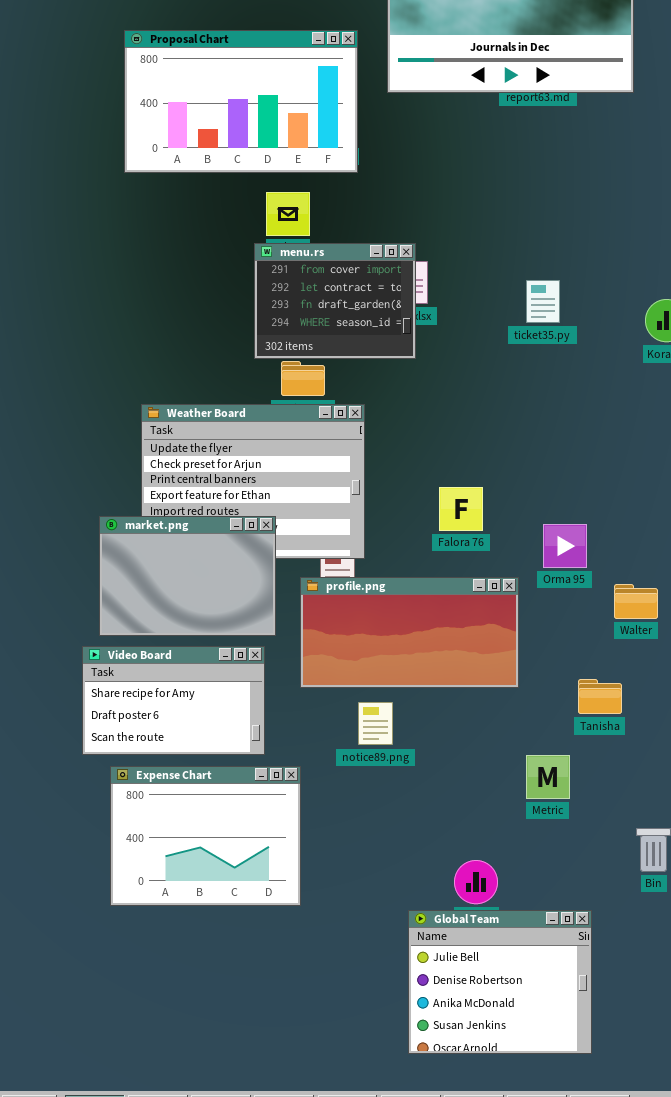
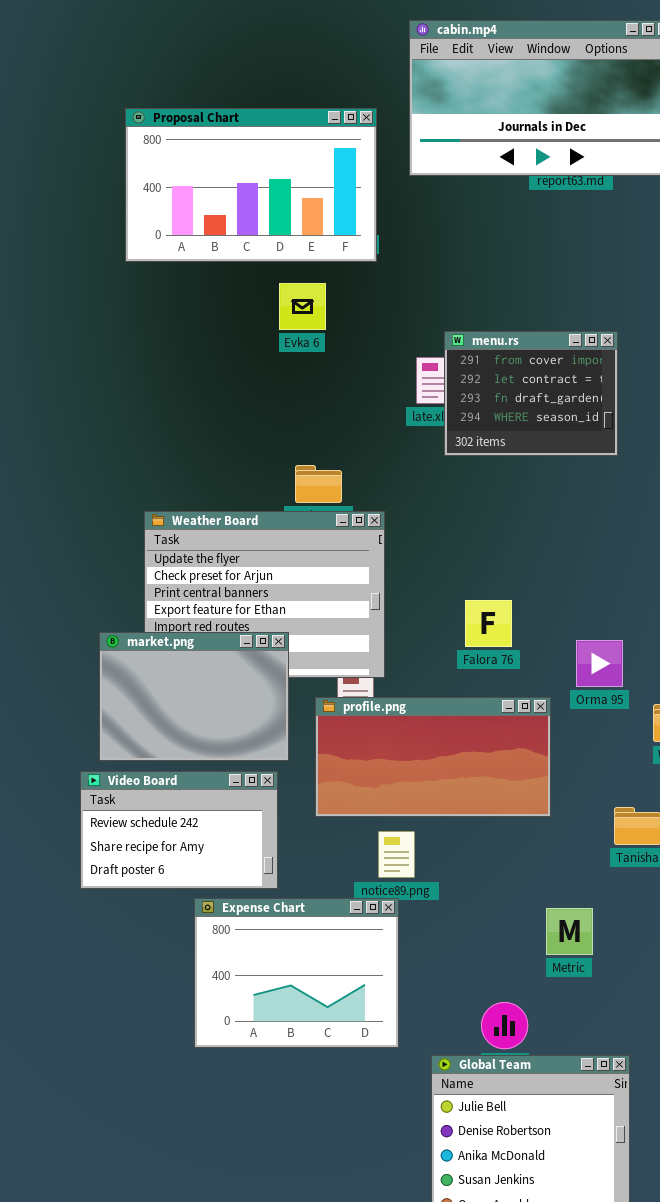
menu.rs: [254,243,416,359] -> [444,331,618,456], moved
Video Board: [82,646,265,755] -> [80,771,278,889], scrolled up 1 row
Metric: [526,755,570,799] -> [546,908,593,955], moved
Expense Chart: [110,766,301,906] -> [194,898,399,1048], moved

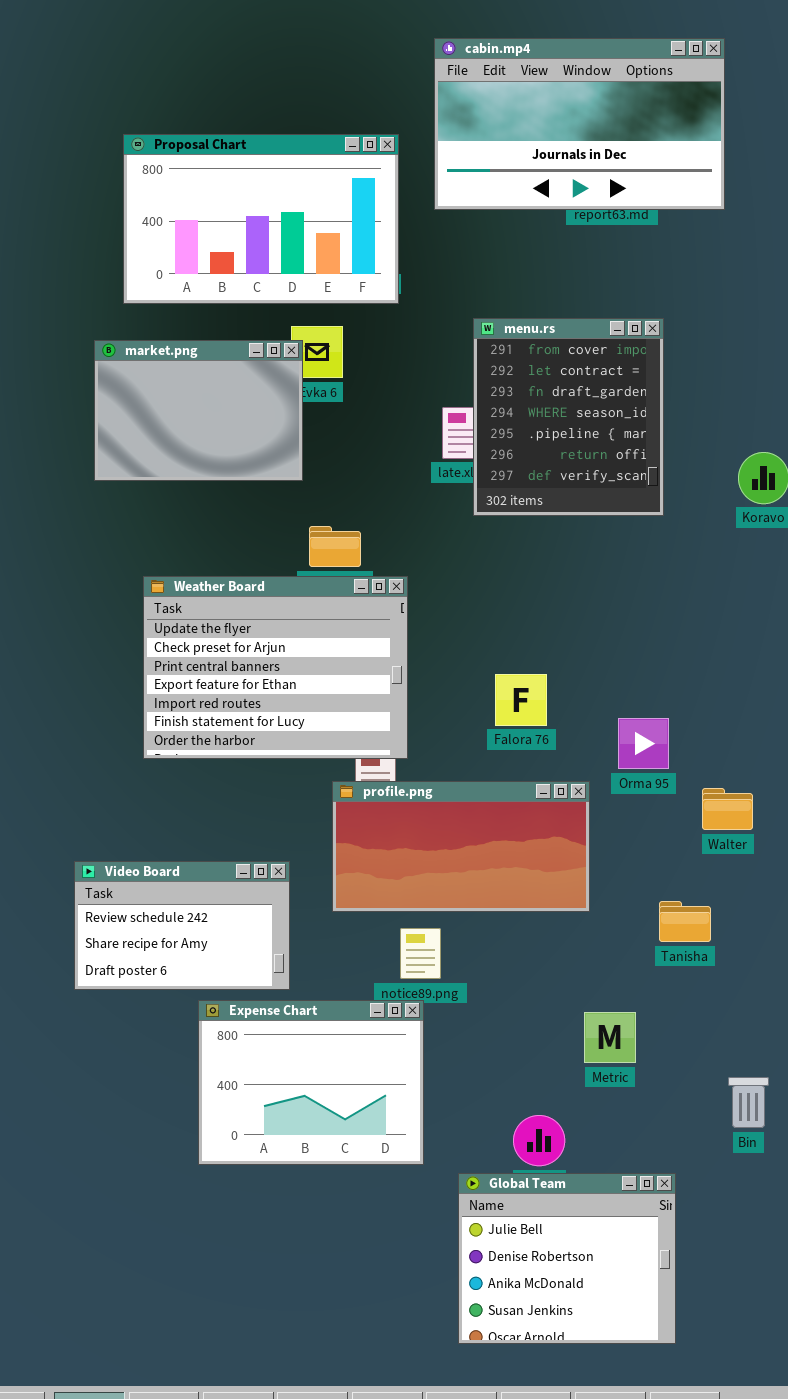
menu.rs: [444,331,618,456] -> [473,318,664,516], resized
market.png: [99,632,289,761] -> [94,340,303,481], moved

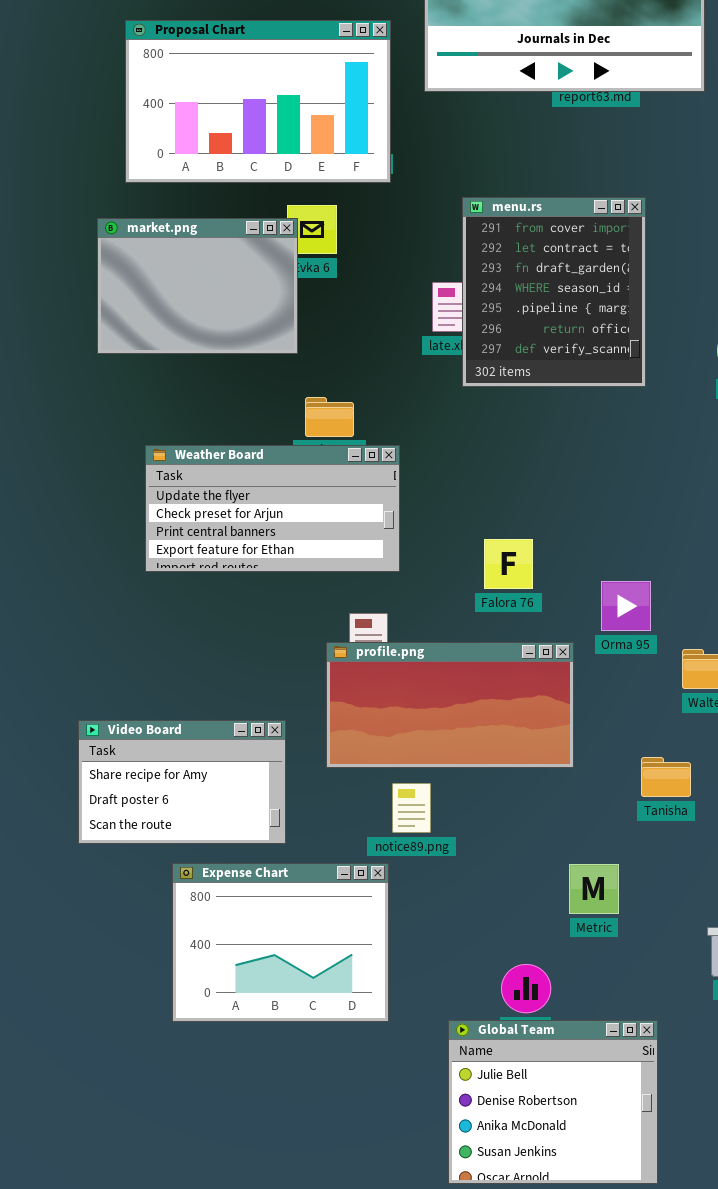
Weather Board: [143,576,408,759] -> [145,445,400,572], resized
Video Board: [74,861,290,990] -> [78,720,286,844], scrolled down 1 row
Expense Chart: [198,1000,424,1165] -> [172,863,389,1022], moved

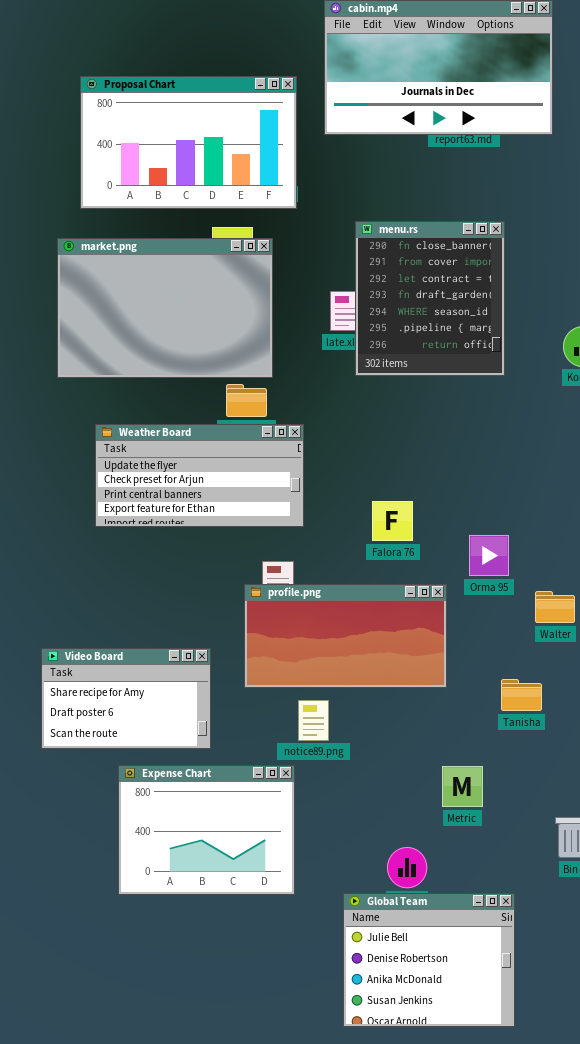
menu.rs: [462,197,646,387] -> [355,221,505,376], scrolled up 1 row
market.png: [97,218,298,354] -> [57,238,273,378], resized

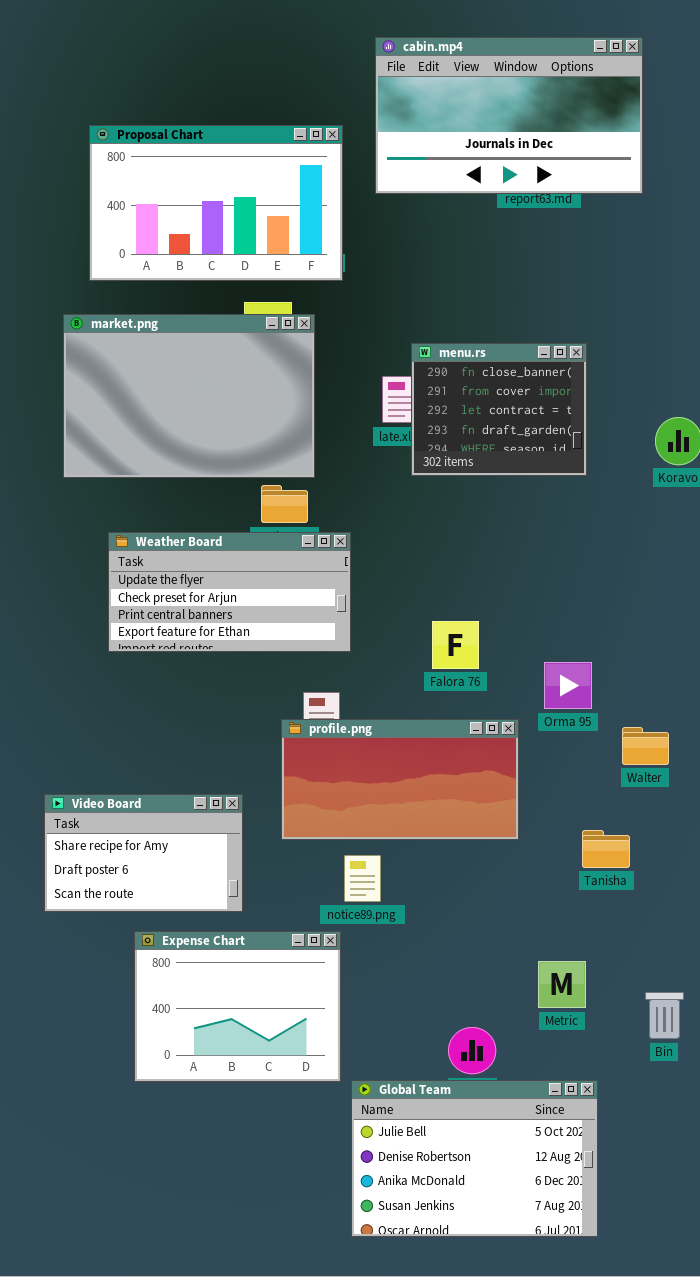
menu.rs: [355,221,505,376] -> [411,343,587,476], resized
Metric: [442,766,483,807] -> [538,961,586,1008], moved
Global Team: [343,893,515,1027] -> [351,1080,598,1237], resized

